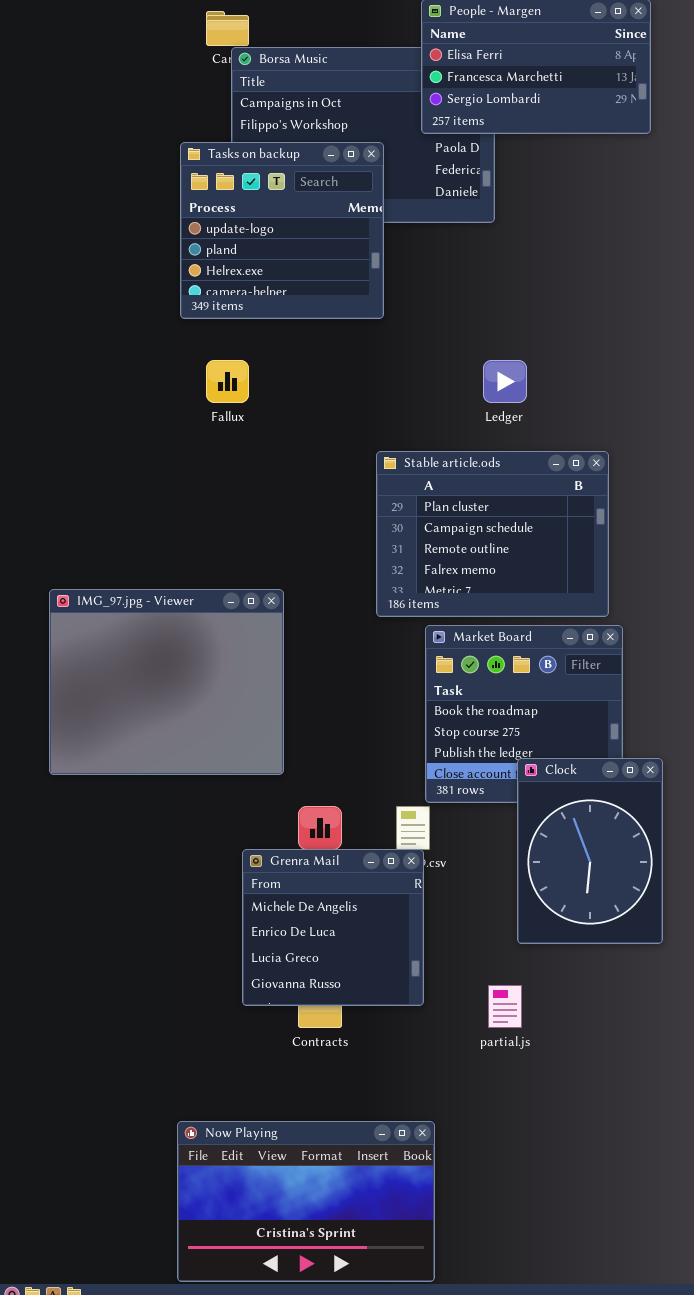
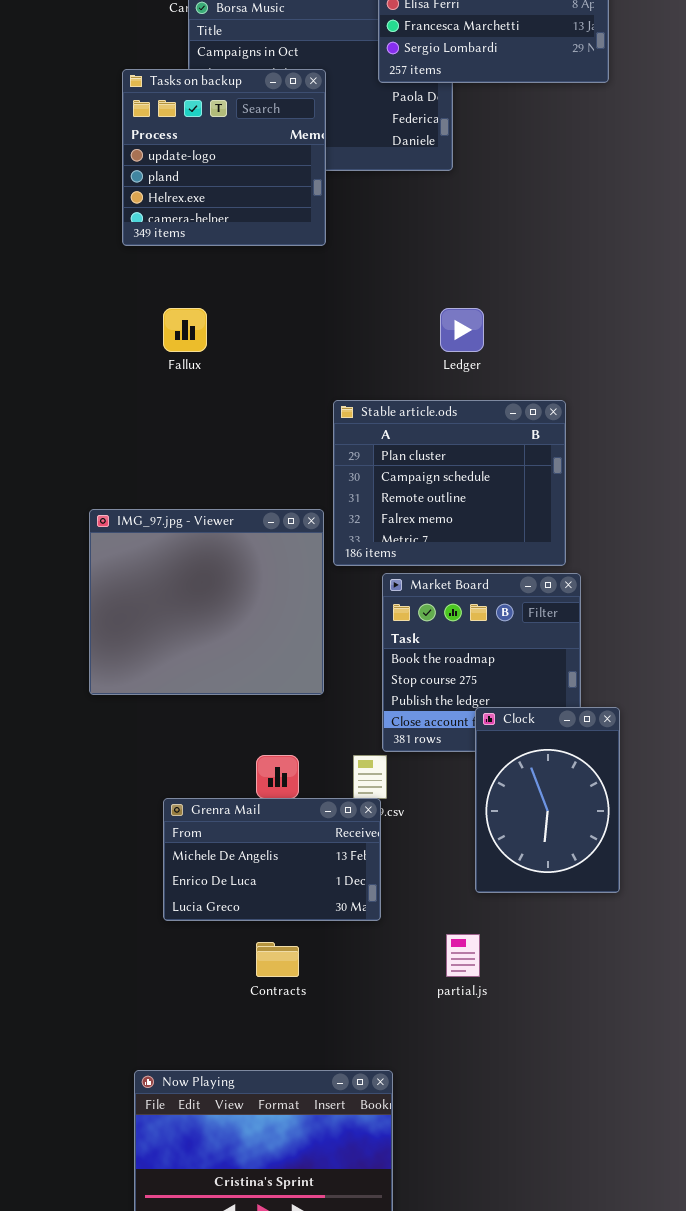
Tasks on backup: [180,142,384,319] -> [122,69,326,246], moved
IMG_97.jpg - Viewer: [49,589,284,775] -> [89,509,324,695], moved
Grenra Mail: [242,849,424,1006] -> [163,798,381,921], resized

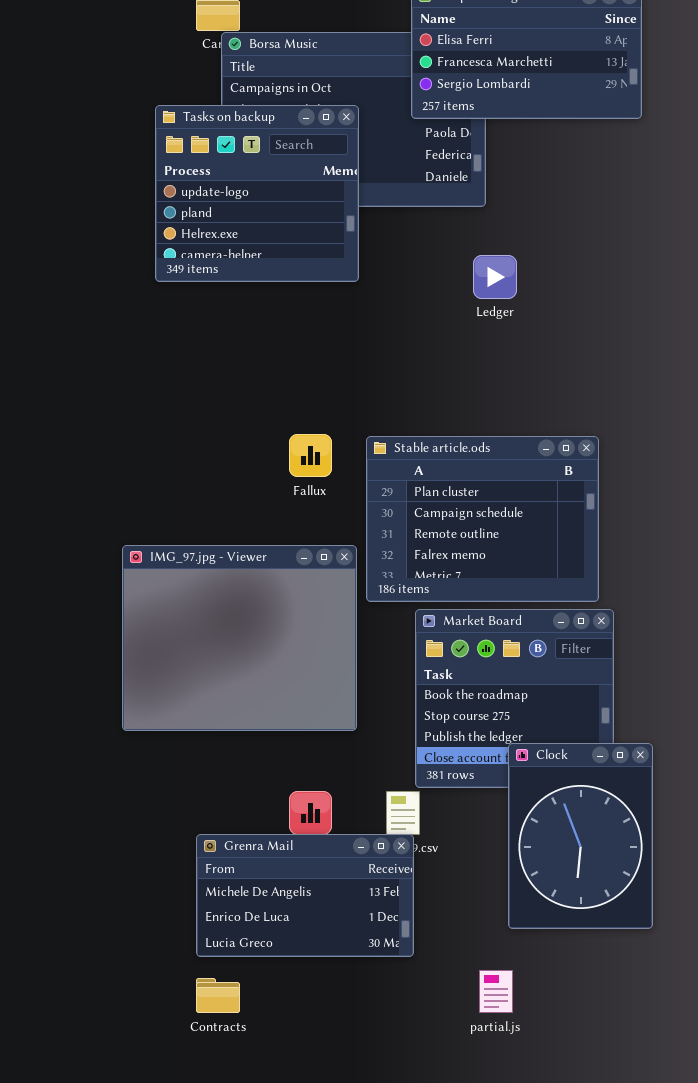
Fallux: [163,308,207,352] -> [289,434,332,477], moved
Ledger: [440,308,484,352] -> [473,255,517,299], moved
Contracts: [256,942,299,977] -> [196,978,240,1013], moved

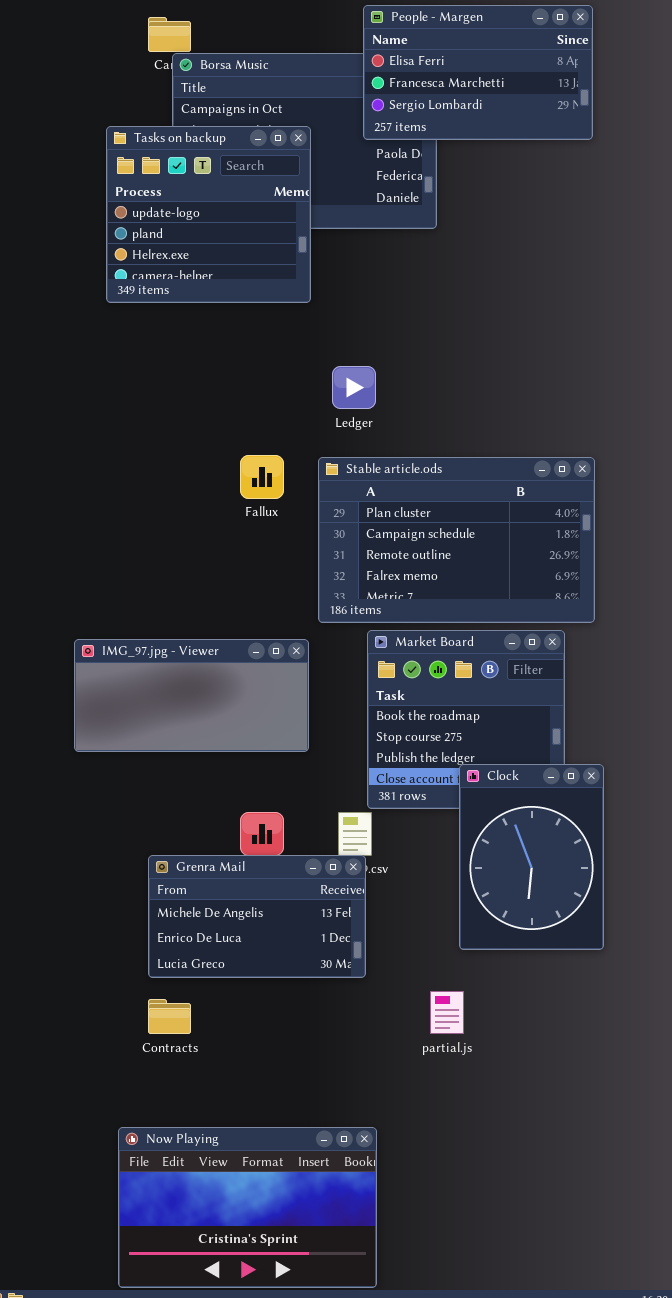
Ledger: [473,255,517,299] -> [332,366,376,409], moved
Stable article.ods: [366,436,599,602] -> [318,457,595,623], resized
IMG_97.jpg - Viewer: [122,545,357,731] -> [74,639,309,752], resized

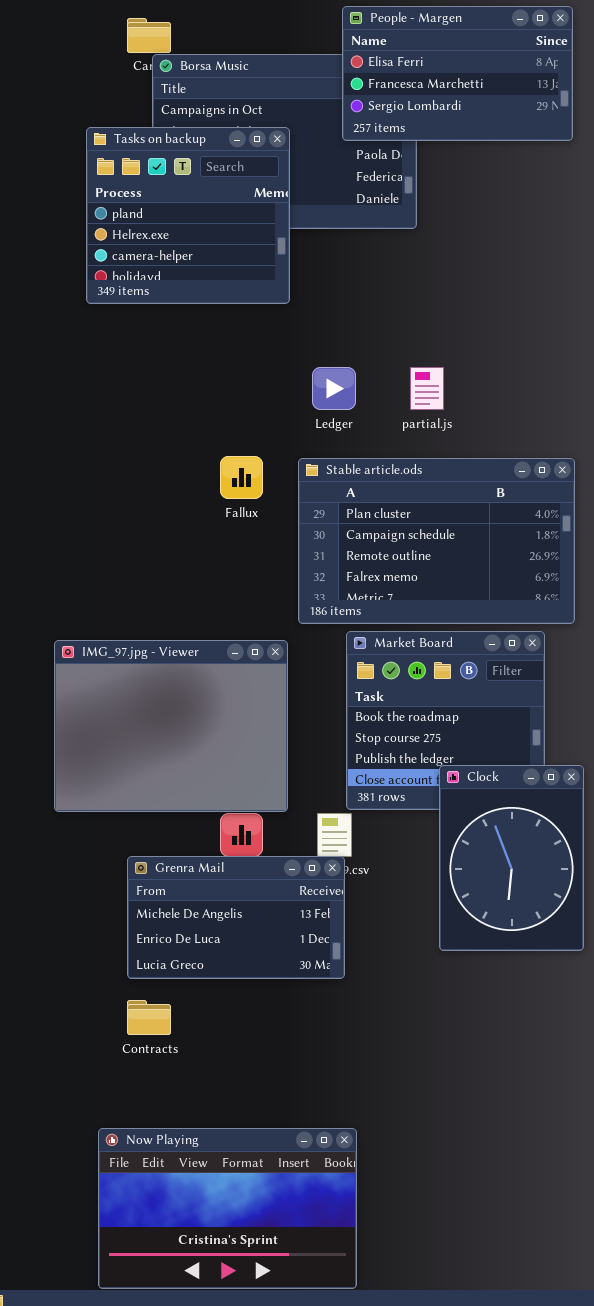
Tasks on backup: [106,126,311,303] -> [86,127,290,304], scrolled down 1 row
IMG_97.jpg - Viewer: [74,639,309,752] -> [54,640,288,812], resized
partial.js: [430,991,464,1034] -> [410,367,444,410], moved

